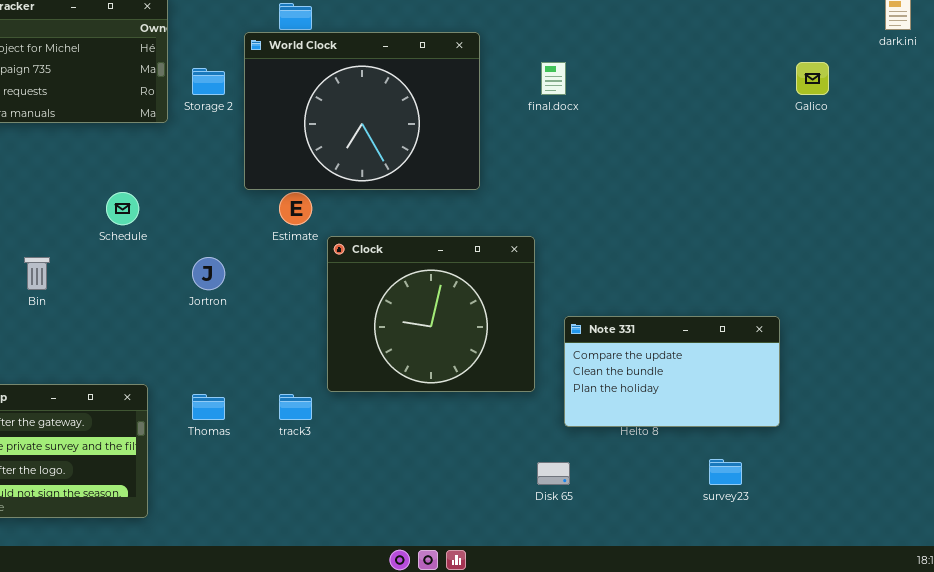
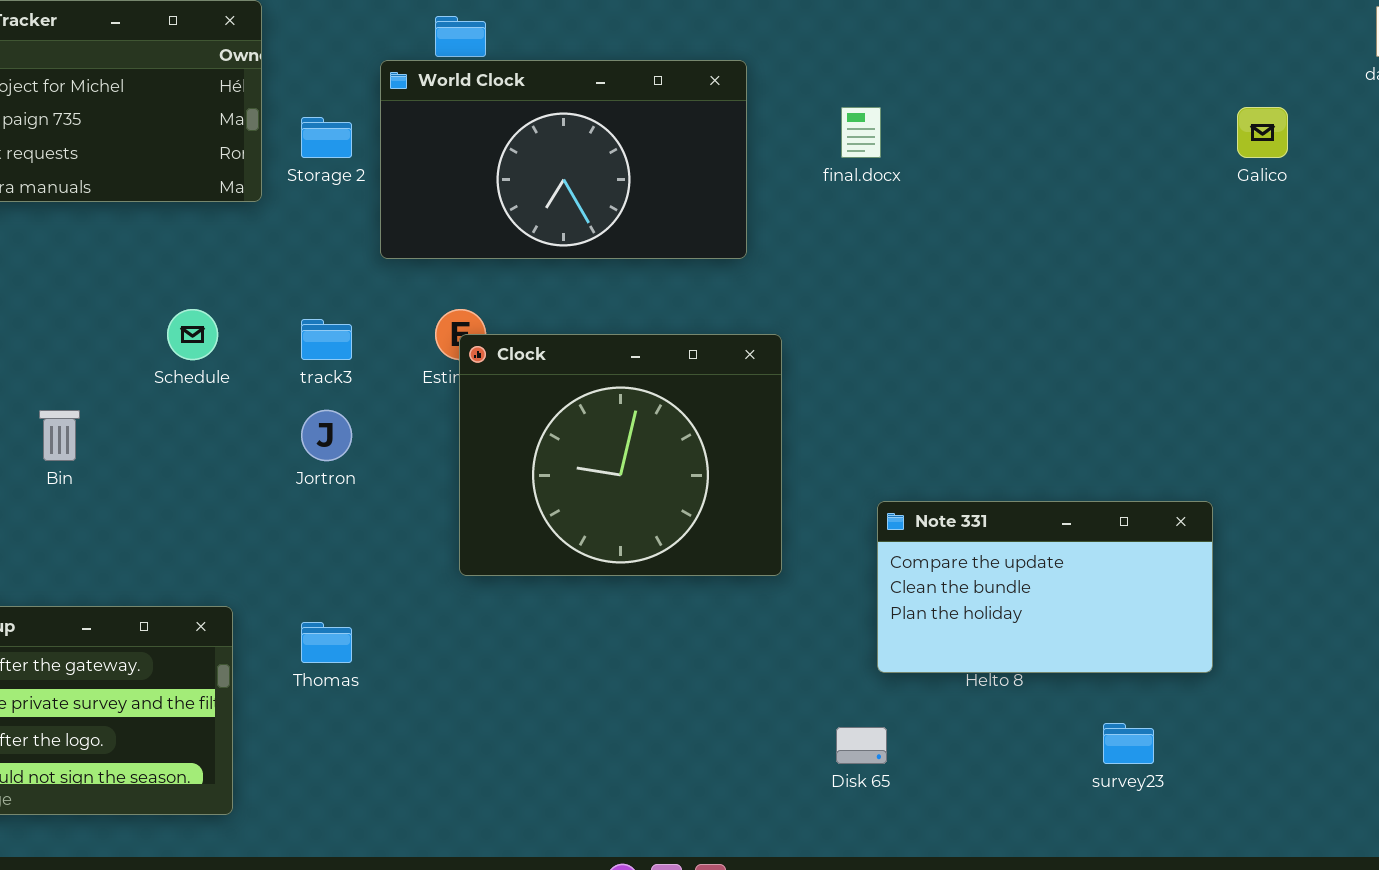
World Clock: [244,32,480,190] -> [380,60,747,259], resized
Clock: [327,236,535,392] -> [459,334,782,576], moved
track3: [279,394,312,420] -> [301,319,352,360], moved

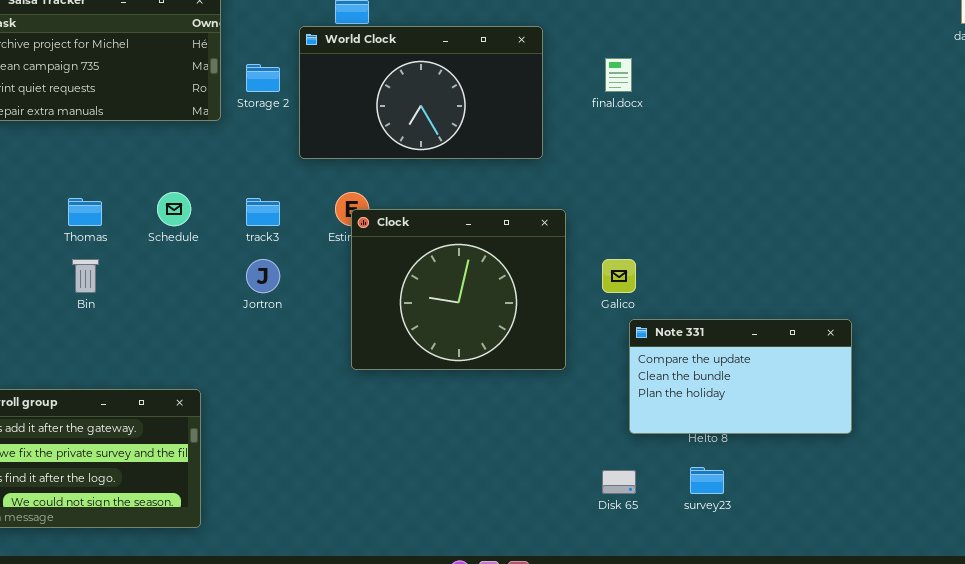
Galico: [1237,107,1288,158] -> [602,259,636,293], moved
Thomas: [301,622,352,663] -> [68,198,102,226], moved
survey23: [1103,723,1154,764] -> [690,467,724,494], moved

